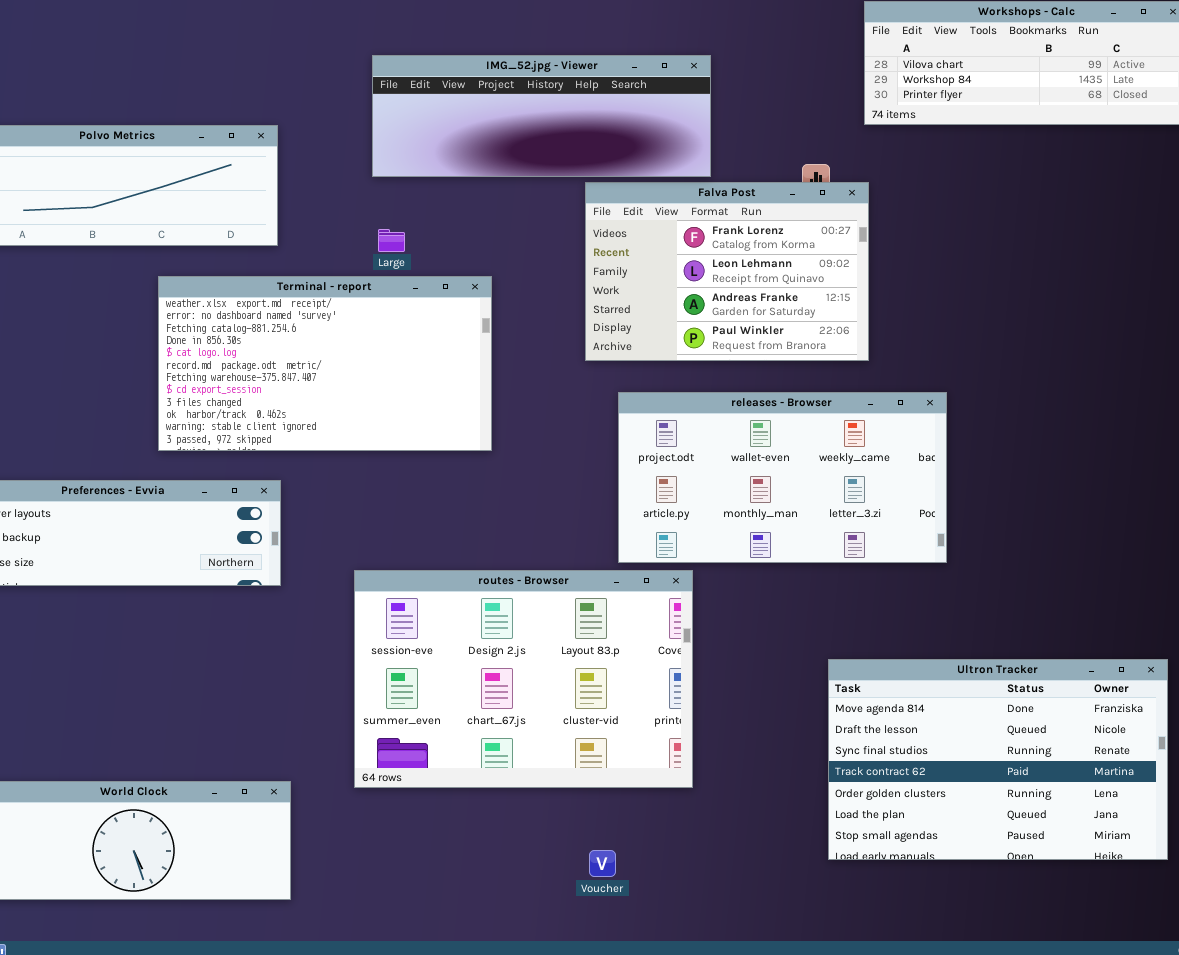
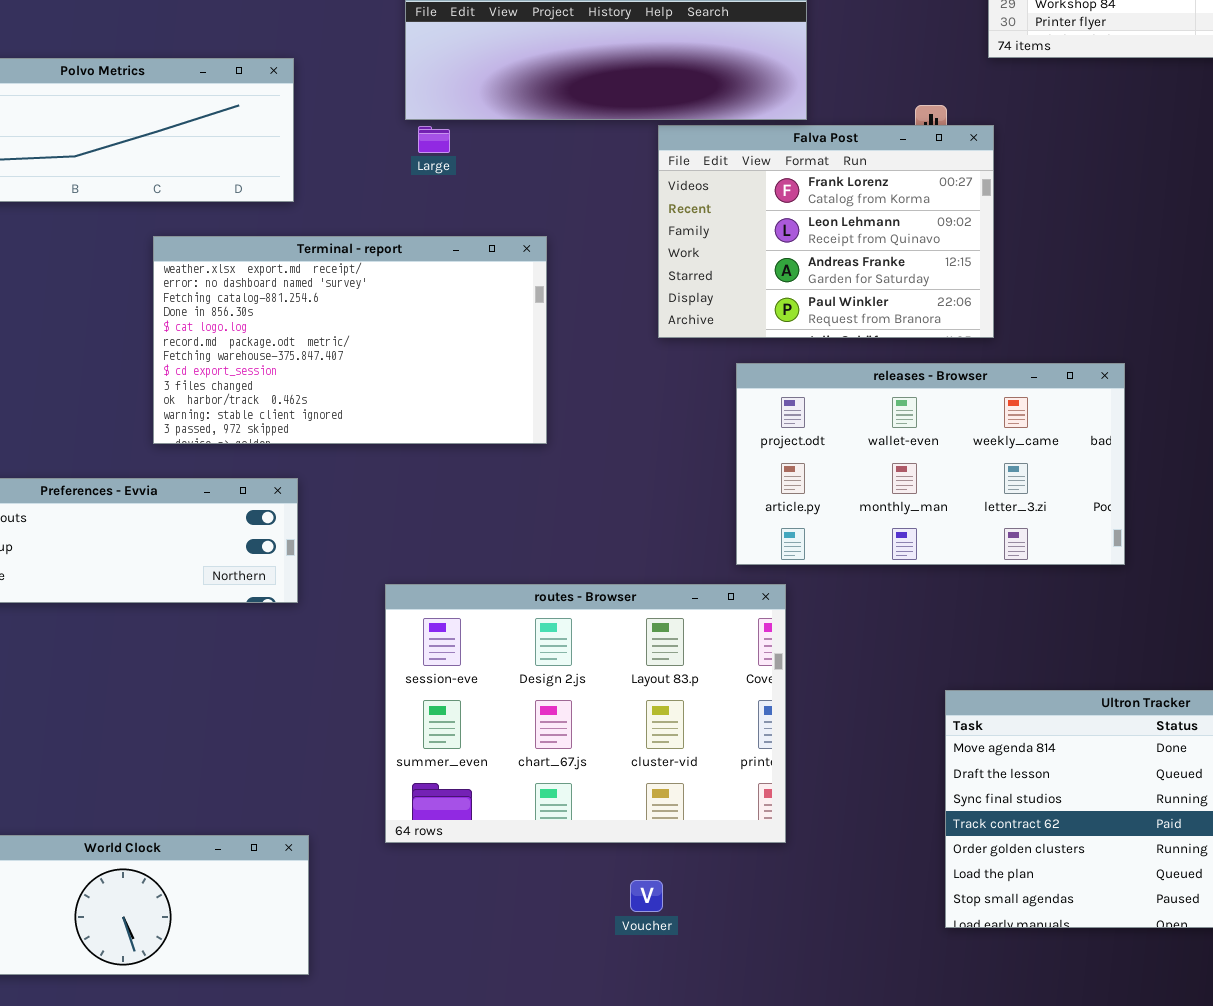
Large: [378,229,405,252] -> [418,126,450,153], moved
releases - Browser: [618,392,947,563] -> [736,363,1125,565], moved
Voucher: [589,850,616,877] -> [630,880,663,912], moved

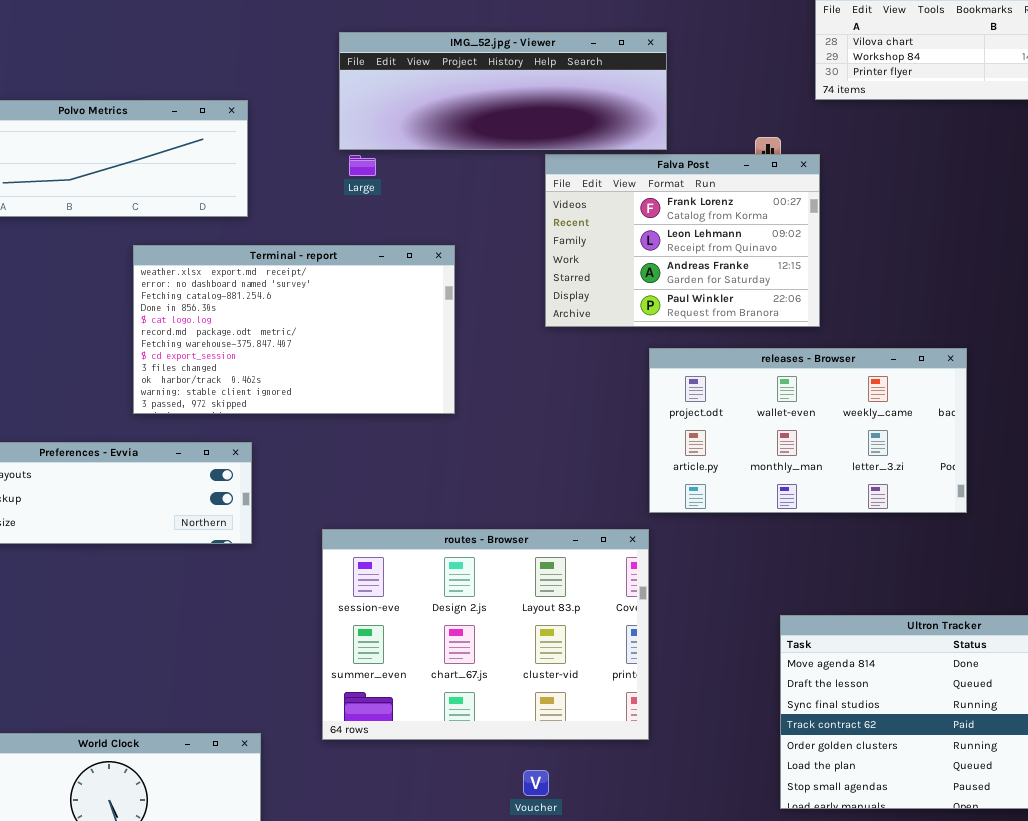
releases - Browser: [736,363,1125,565] -> [649,348,967,513], moved

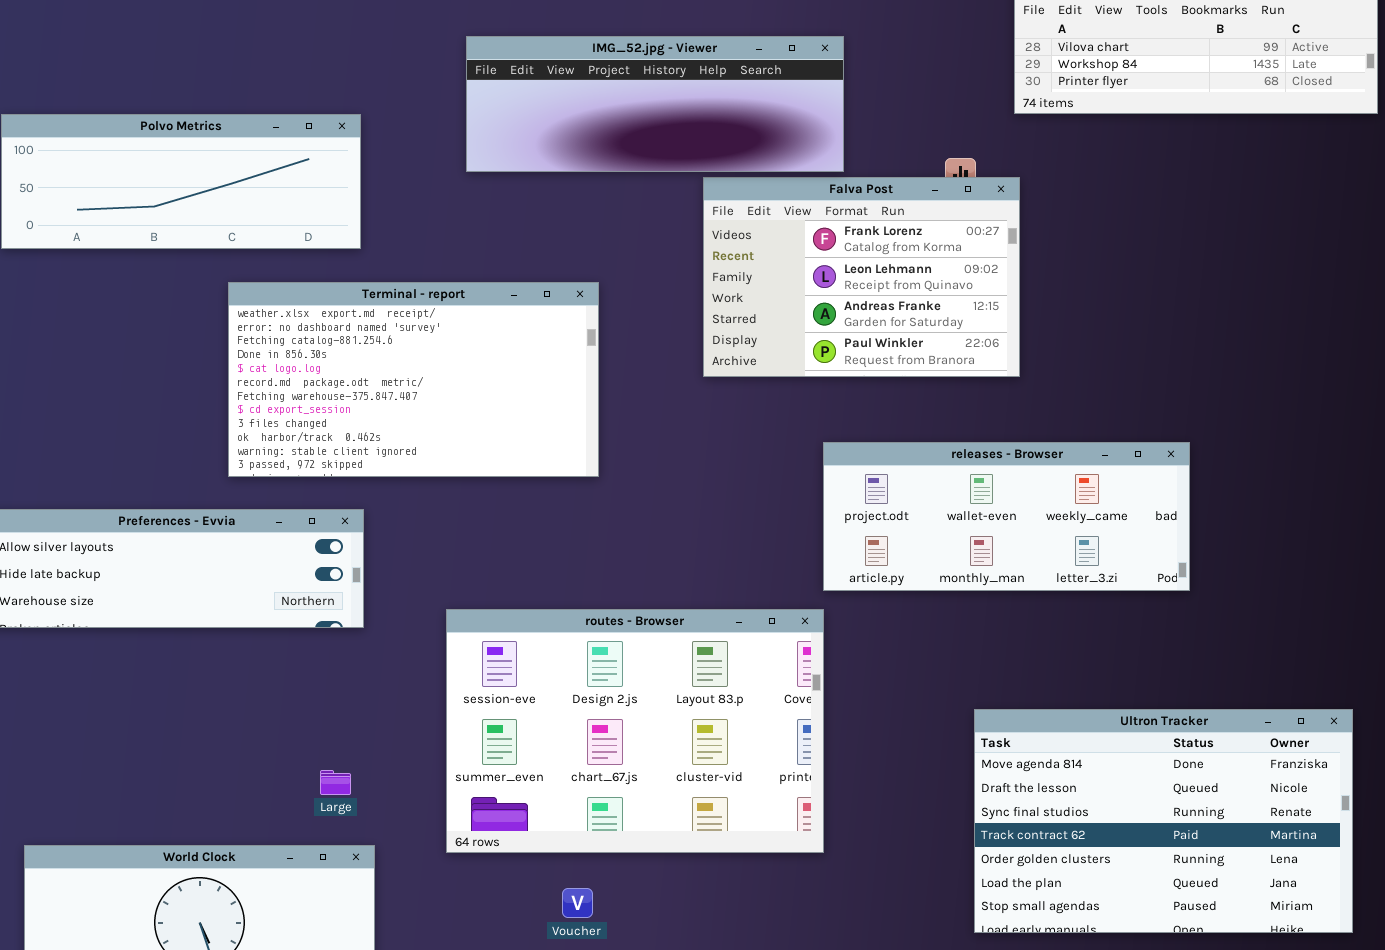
Large: [349,155,376,176] -> [320,770,351,795], moved
releases - Browser: [649,348,967,513] -> [823,442,1190,591], resized
Voucher: [523,770,549,796] -> [562,888,593,918], moved

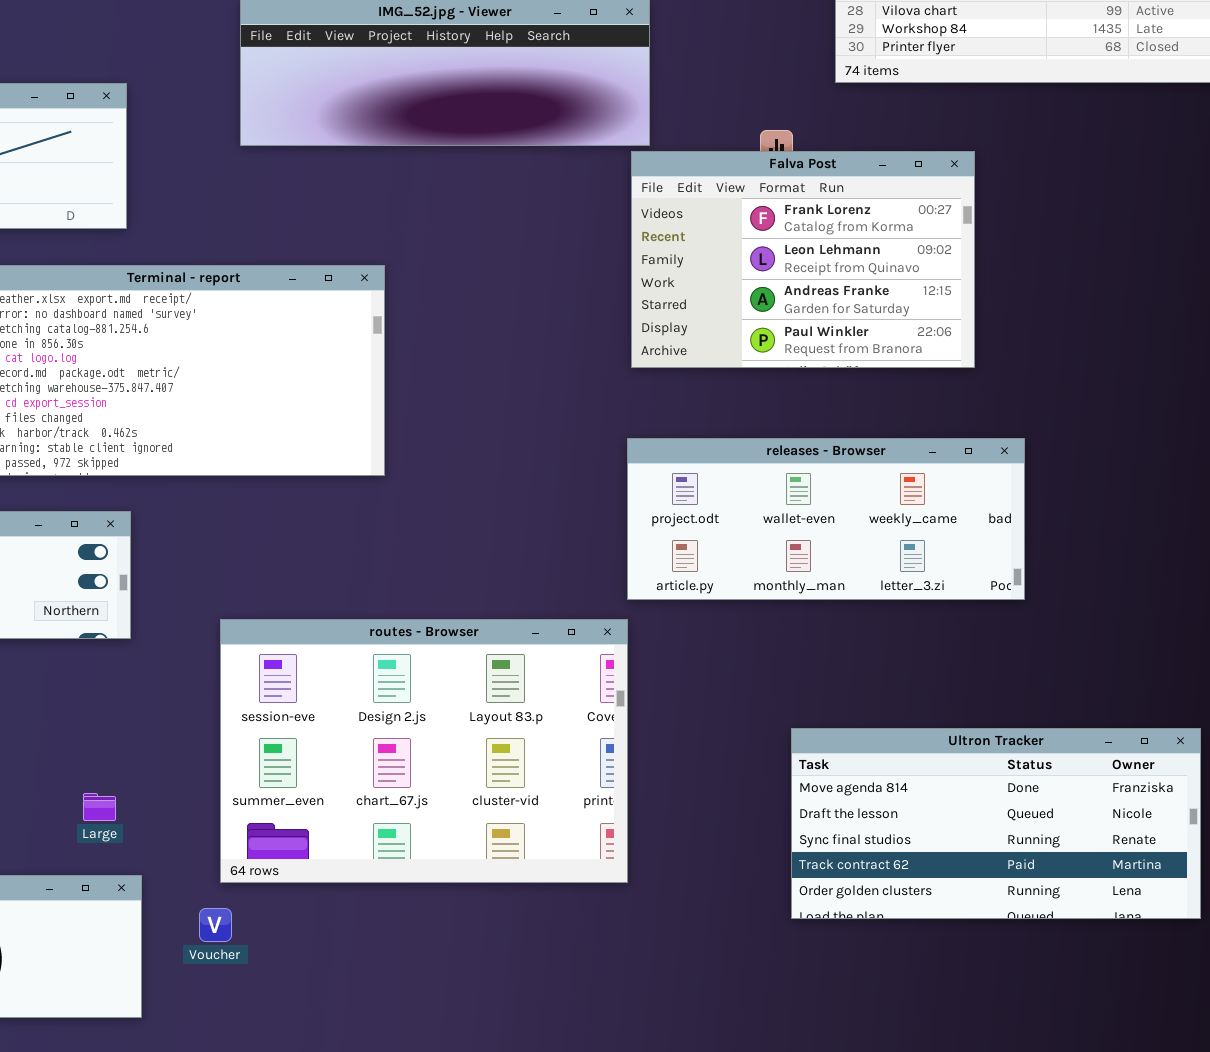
Falva Post: [703,177,1020,377] -> [631,151,975,368], moved
Ultron Tracker: [974,709,1353,933] -> [791,728,1201,919], resized
Voucher: [562,888,593,918] -> [199,908,232,942], moved

